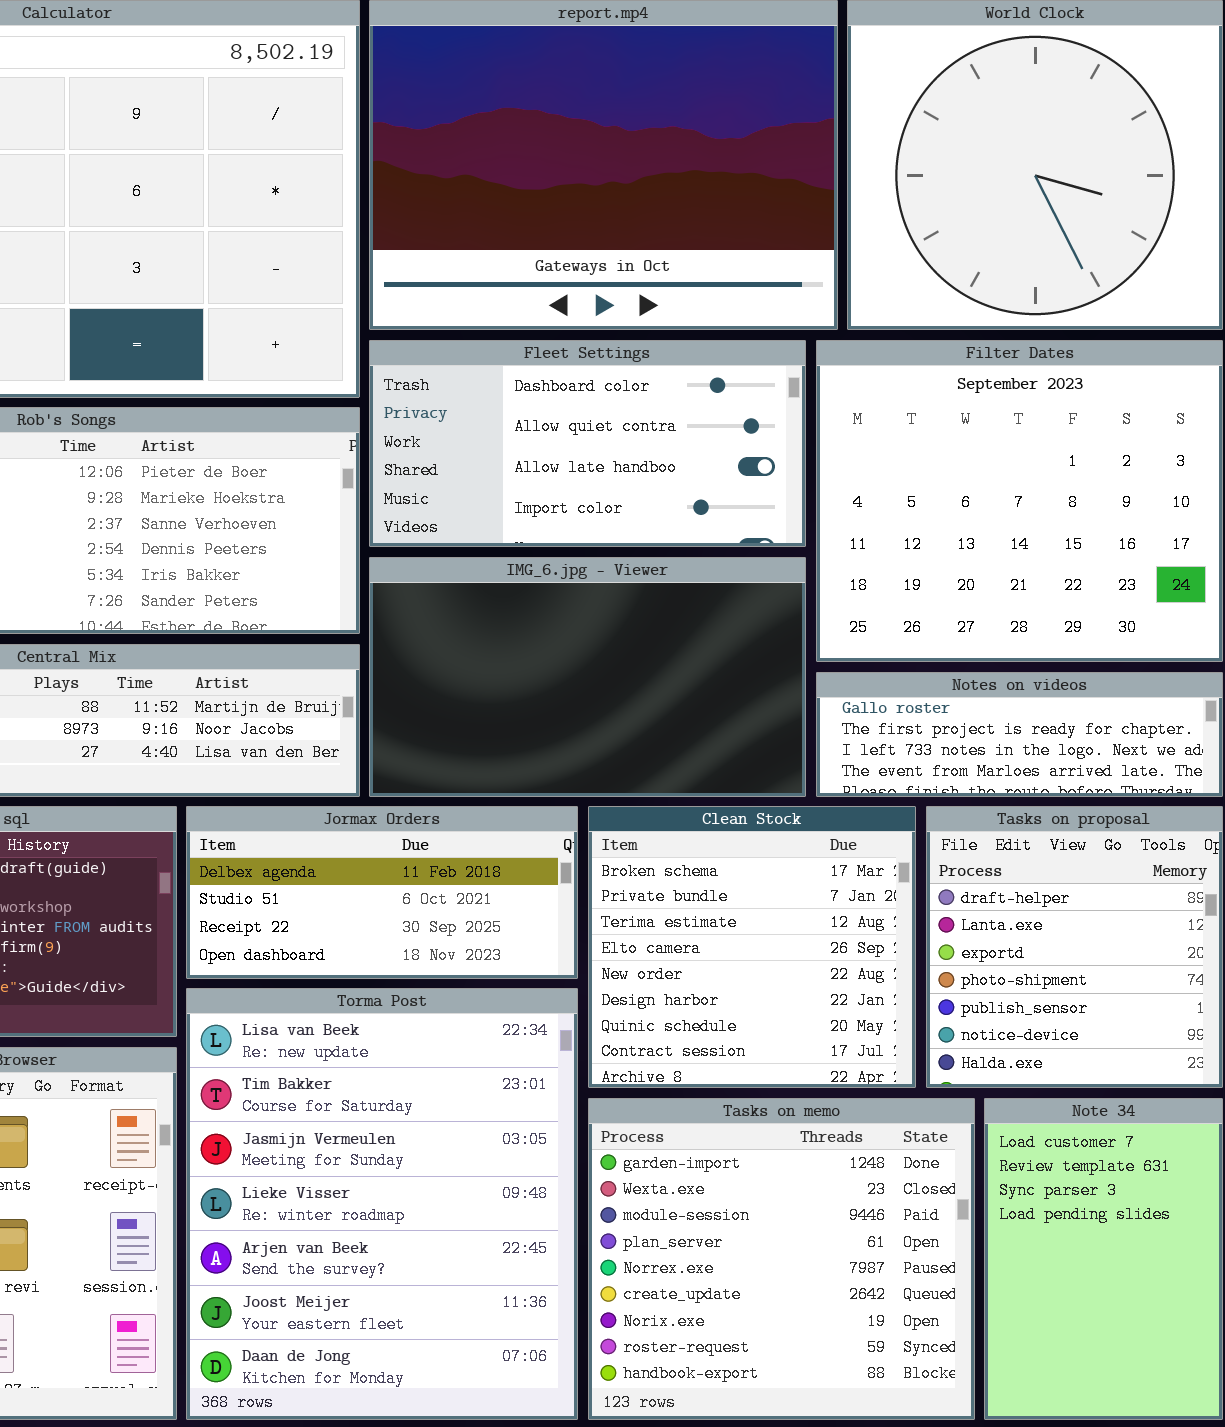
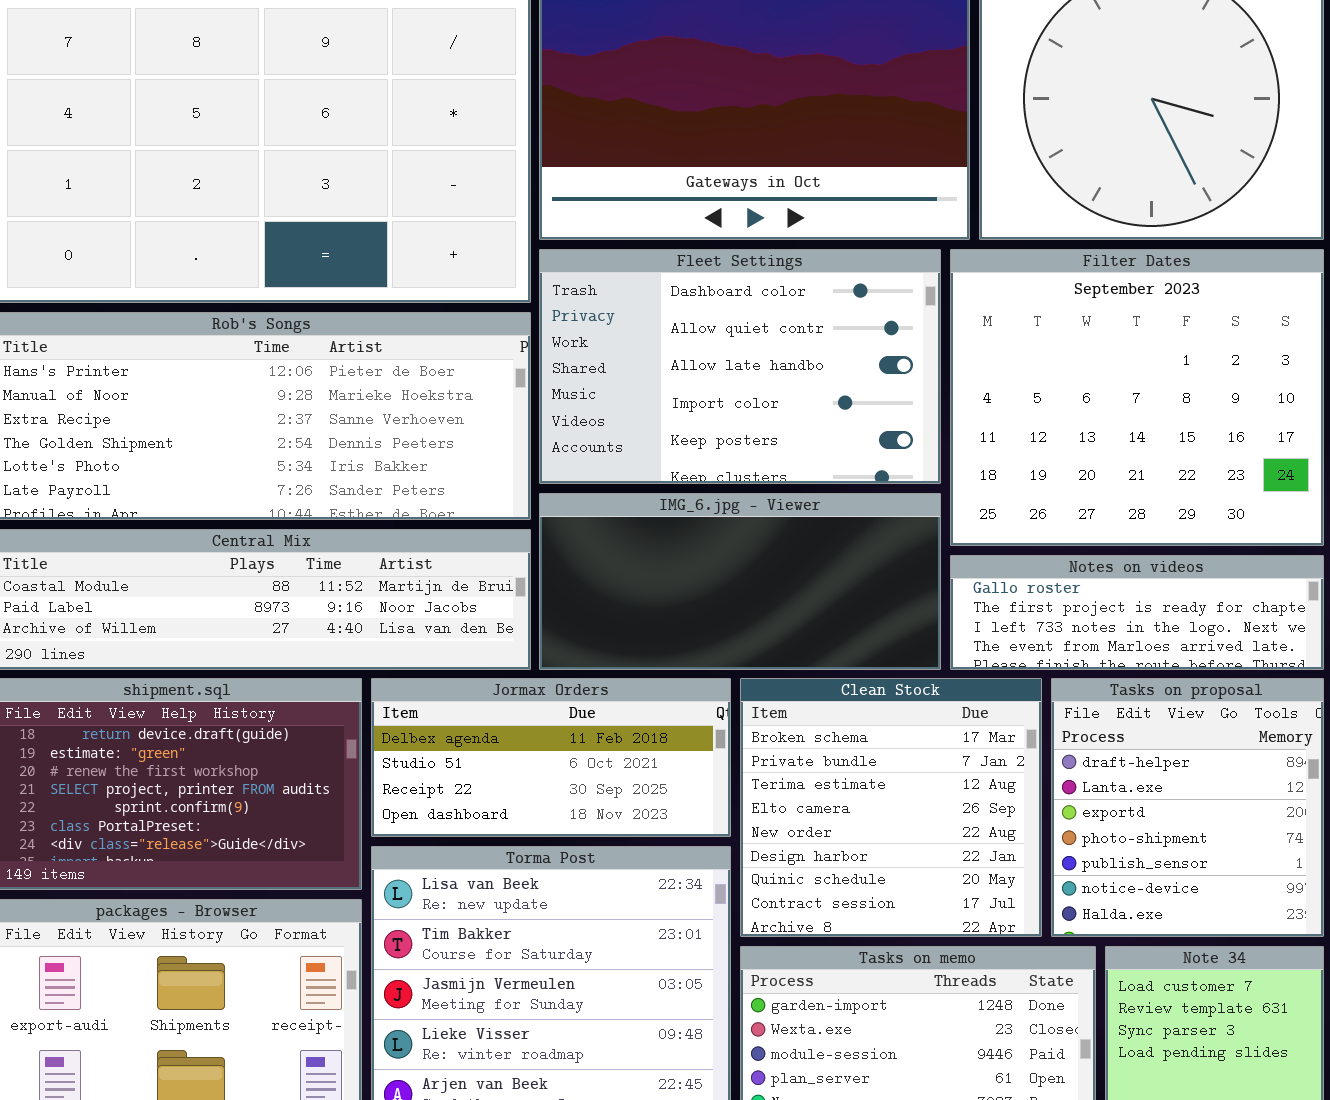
Fleet Settings: [369,340,806,547] -> [539,249,941,484], resized
IMG_6.jpg - Viewer: [369,557,806,797] -> [539,493,941,670], resized

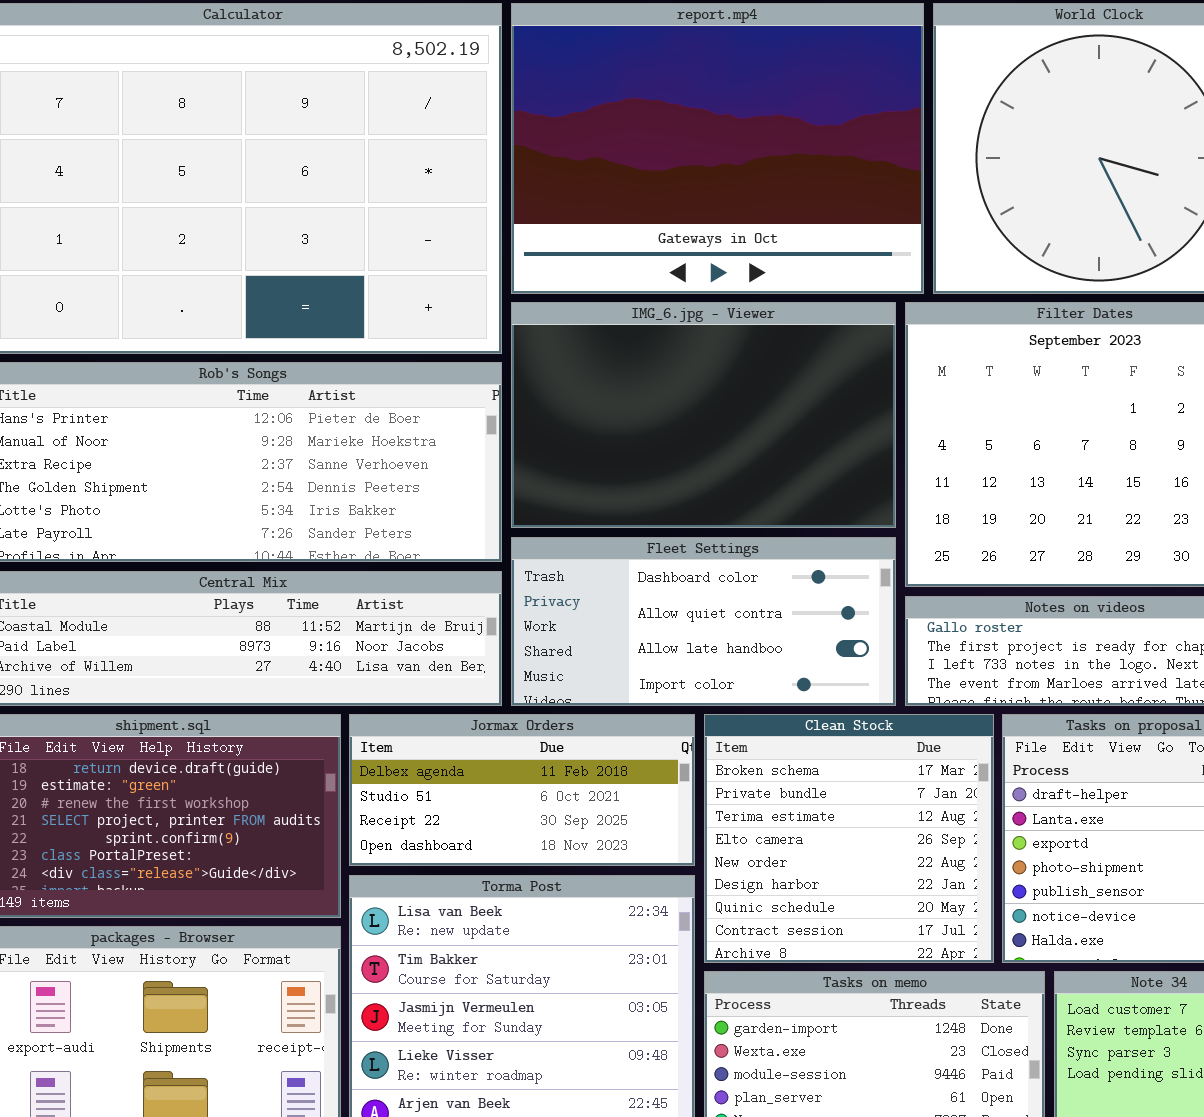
Fleet Settings: [539,249,941,484] -> [511,537,896,706], moved, resized
IMG_6.jpg - Viewer: [539,493,941,670] -> [511,302,896,528], moved, resized

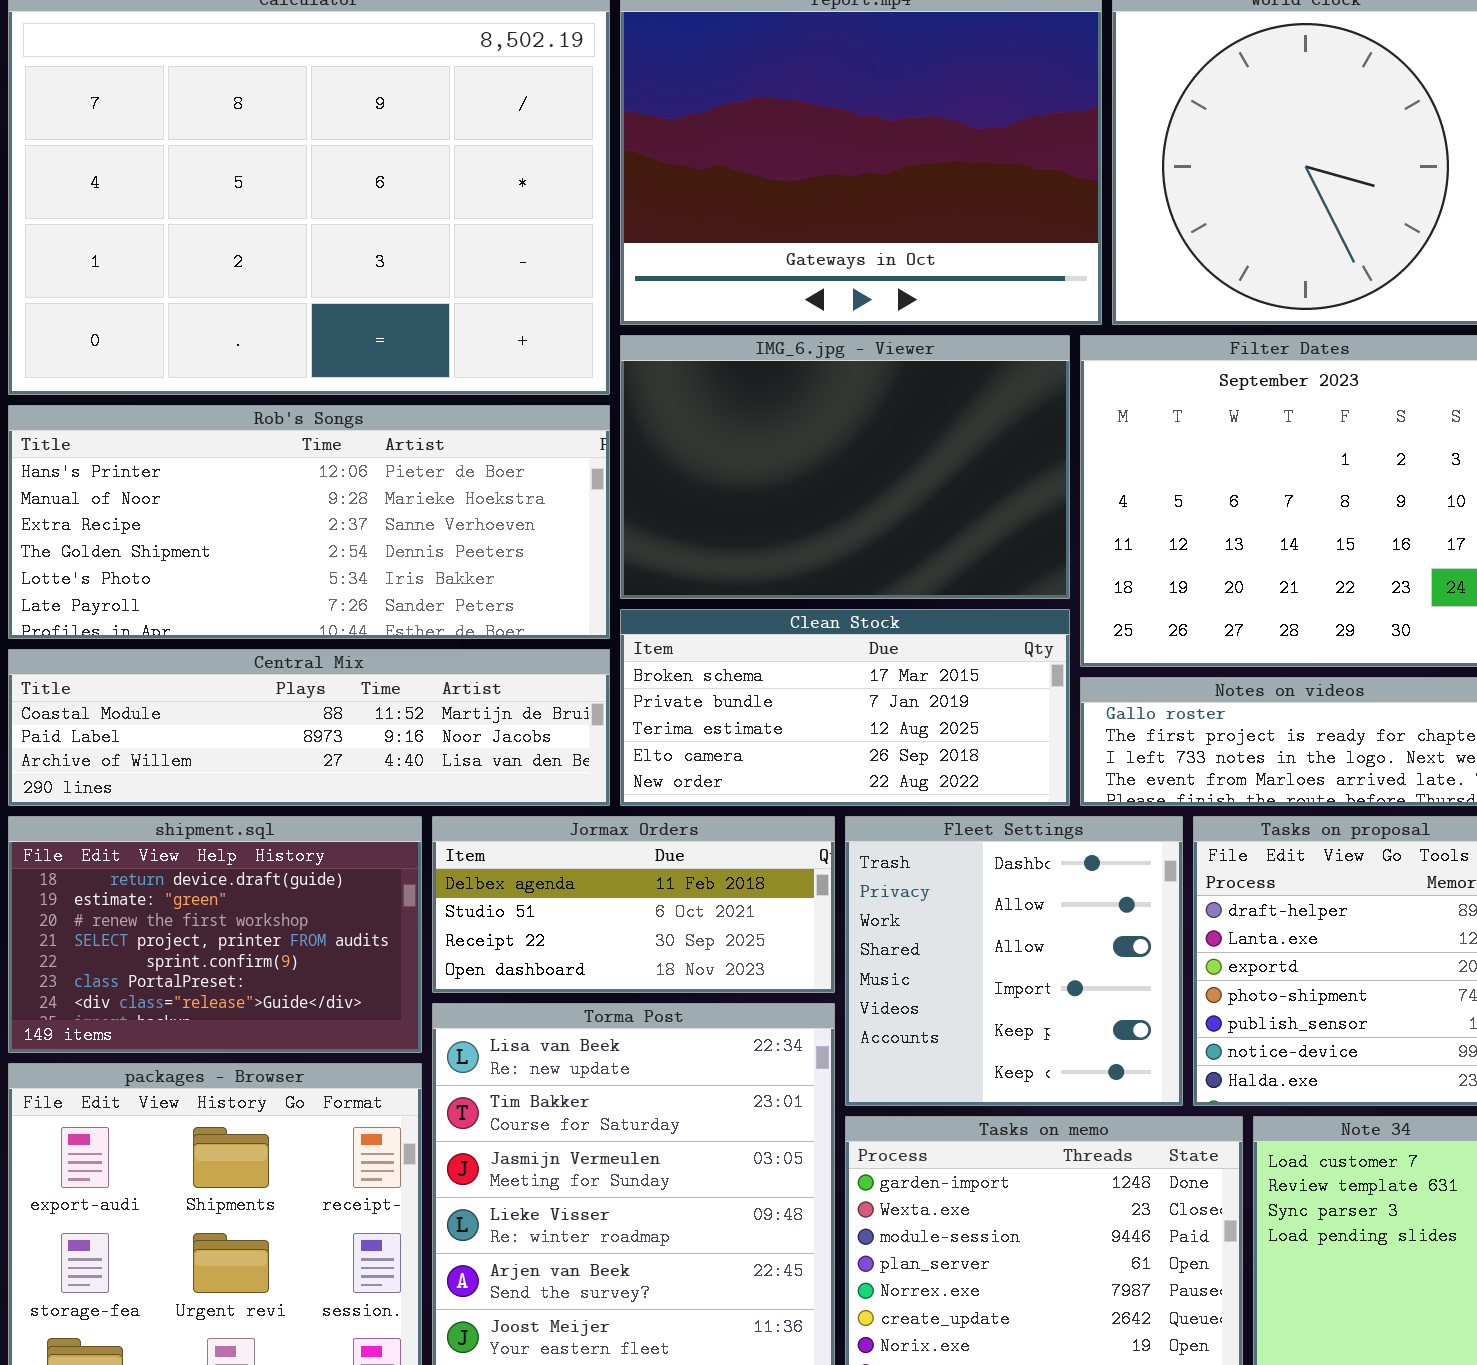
Fleet Settings: [511,537,896,706] -> [845,816,1183,1106], moved, resized
Clean Stock: [704,714,994,963] -> [620,609,1070,806], moved, resized

